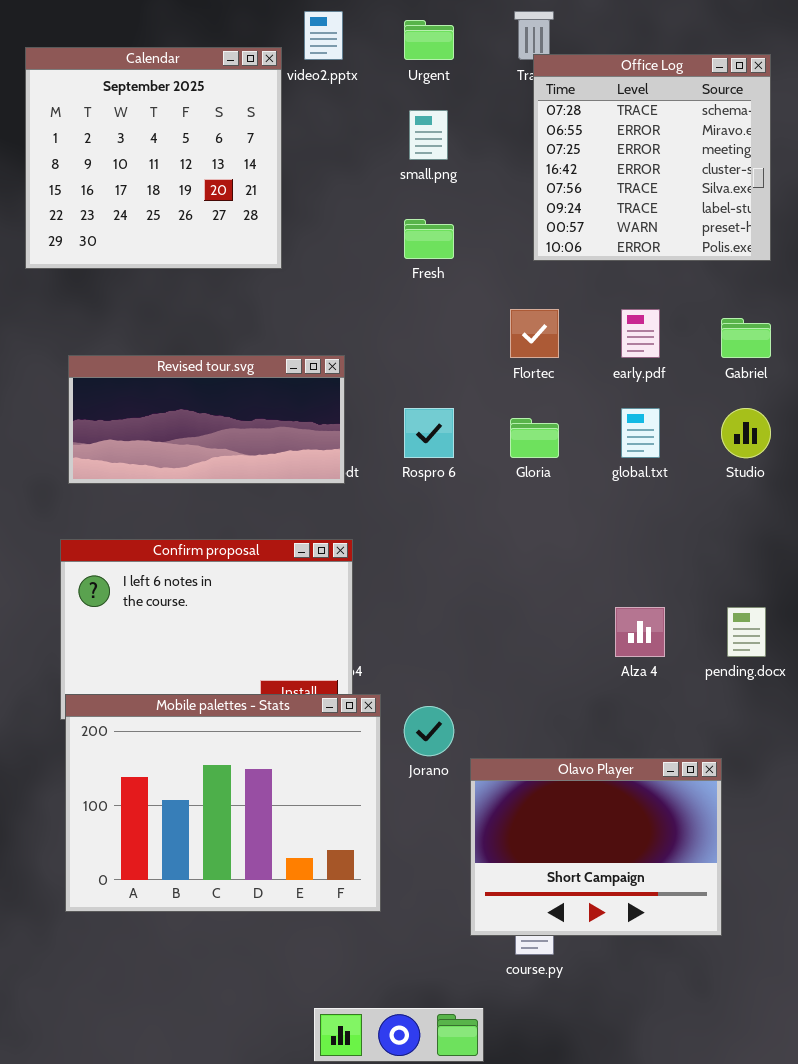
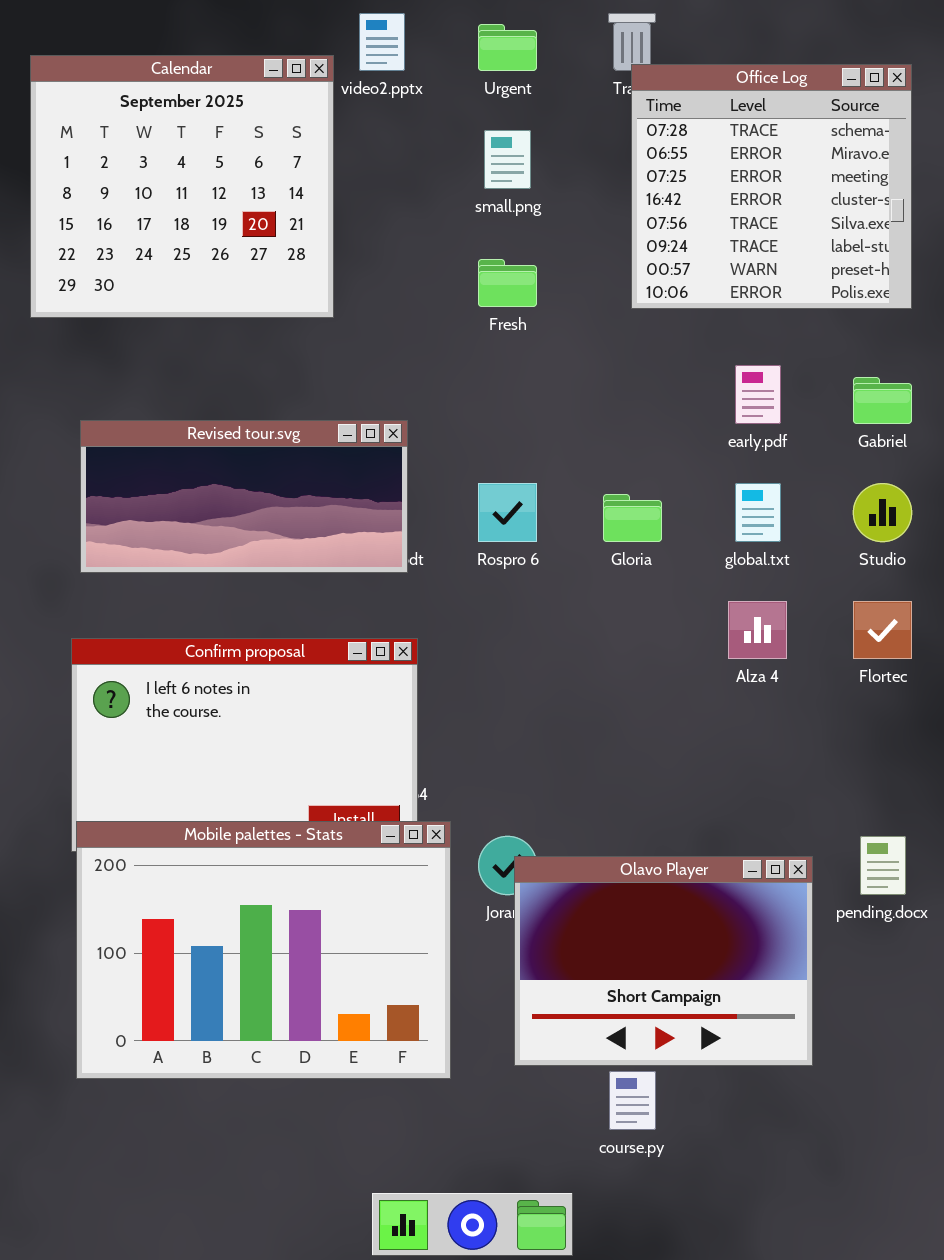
Flortec: [510,309,559,358] -> [853,601,912,659], moved
Alza 4: [615,607,665,657] -> [728,601,787,659], moved
pending.docx: [727,607,766,657] -> [860,836,906,895], moved
Olavo Player: [470,758,722,936] -> [514,856,813,1066], moved

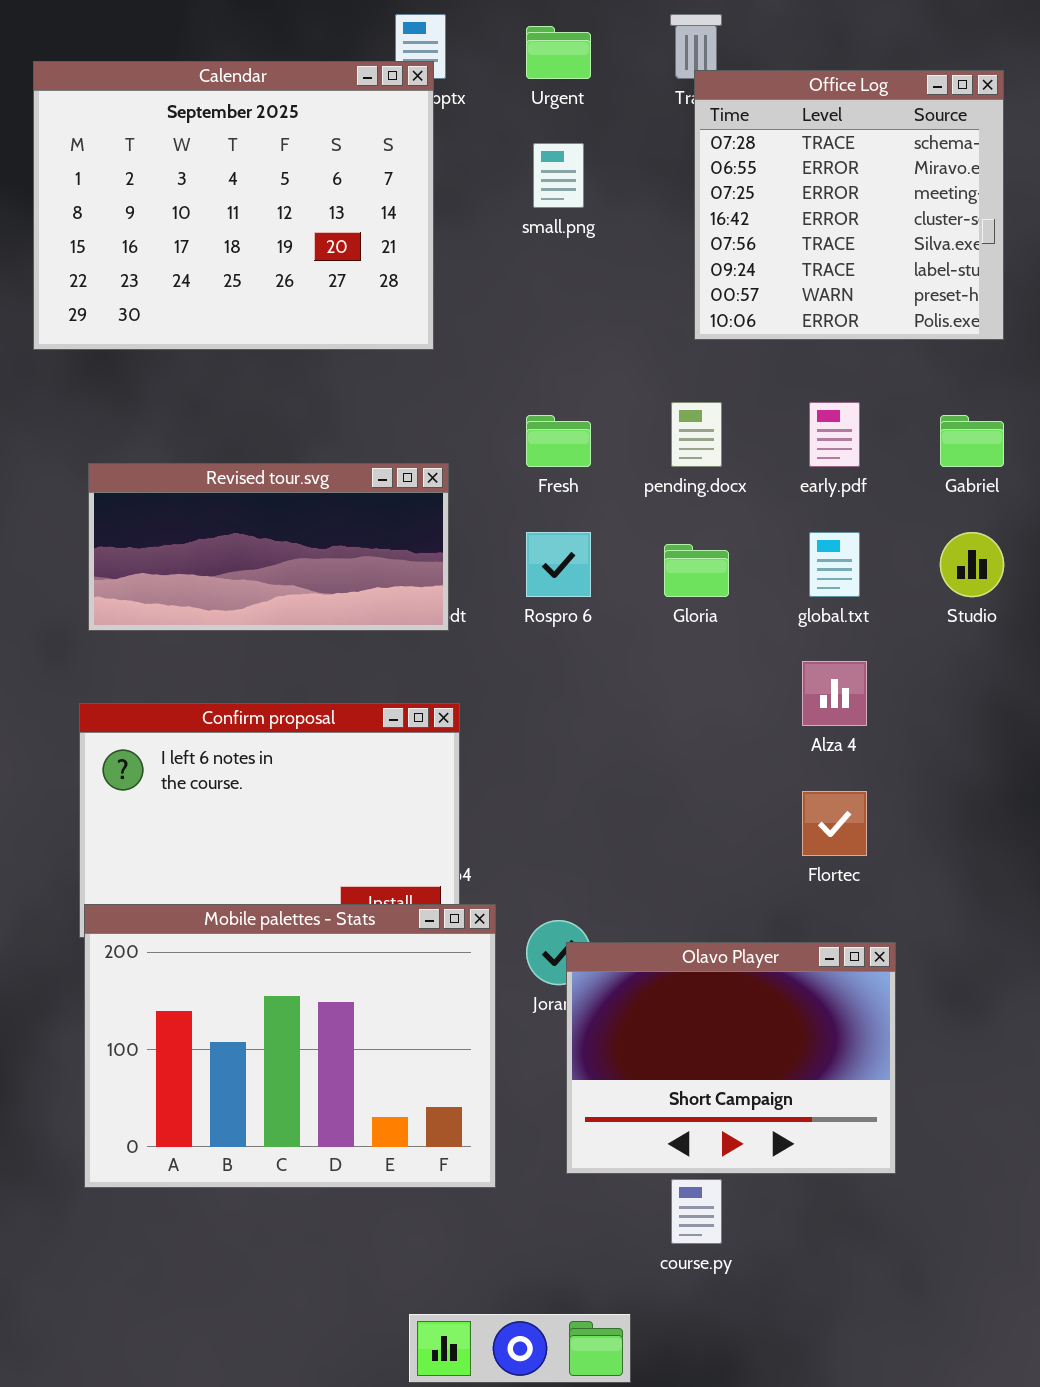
Calendar: [30,55,334,318] -> [33,61,434,350], resized
Fresh: [478,259,537,307] -> [526,415,591,467], moved
Flortec: [853,601,912,659] -> [802,791,867,856], moved
pending.docx: [860,836,906,895] -> [671,402,722,467], moved

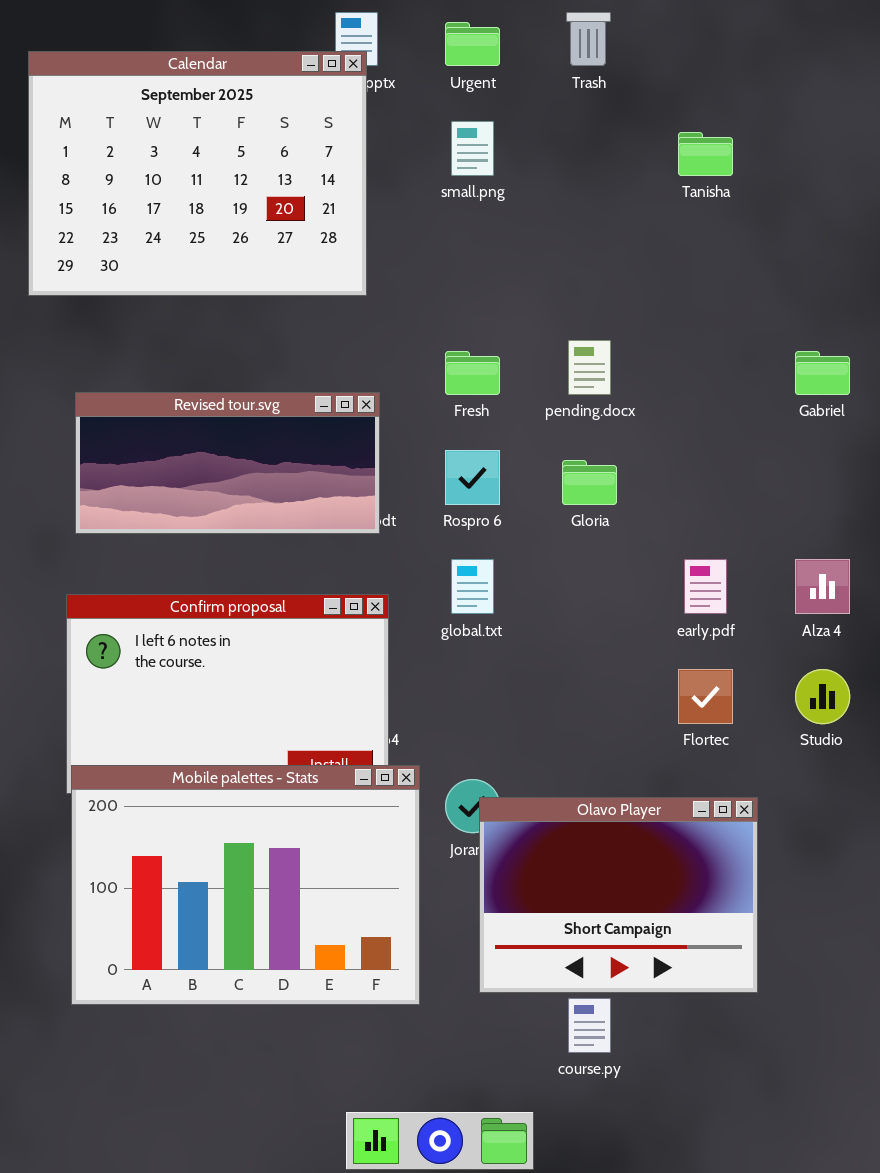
Office Log: [694,70,1004,340] -> none, closed
early.pdf: [809,402,860,467] -> [684,559,727,614], moved
global.txt: [809,532,860,597] -> [451,559,494,614], moved
Studio: [940,532,1004,597] -> [795,669,850,724], moved
Alza 4: [802,661,867,726] -> [795,559,850,614], moved

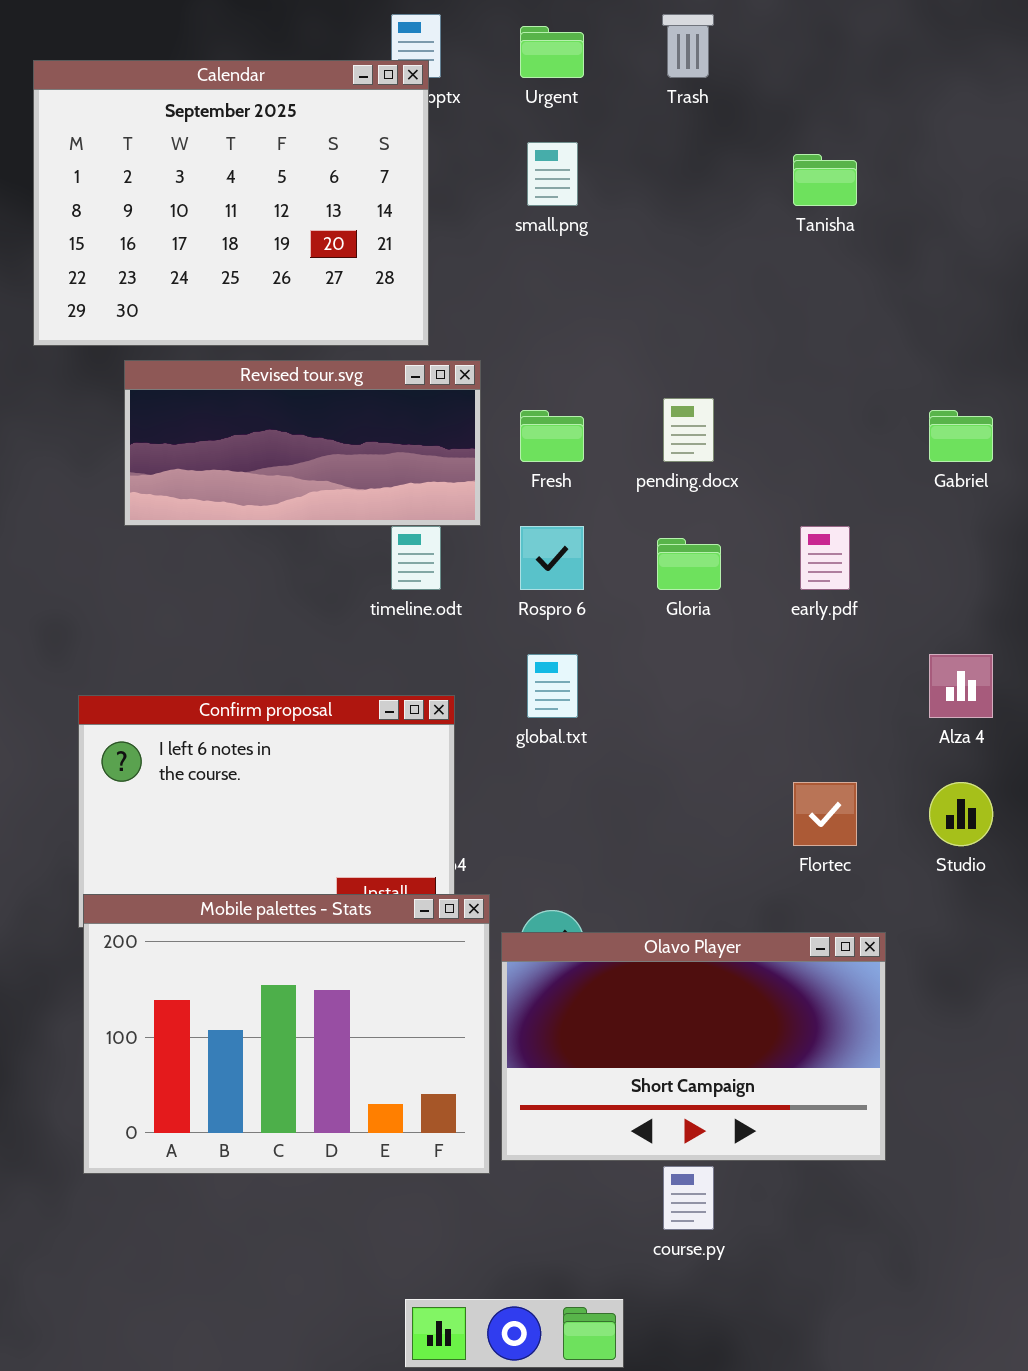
Revised tour.svg: [75,392,380,534] -> [124,360,481,526], moved
early.pdf: [684,559,727,614] -> [800,526,850,590], moved
Olavo Player: [479,797,758,993] -> [501,932,886,1161], resized

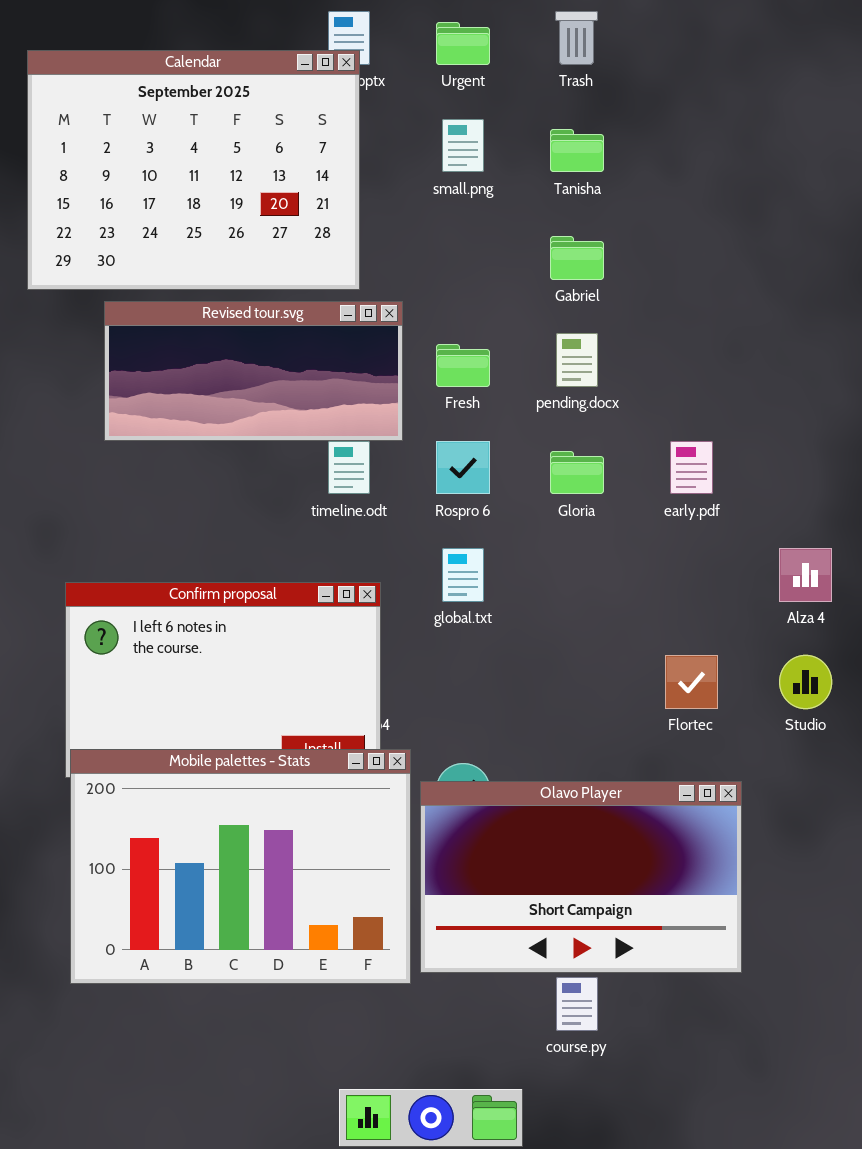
Tanisha: [793,154,857,206] -> [550,129,604,172], moved
Gabriel: [929,410,993,462] -> [550,236,604,280], moved

